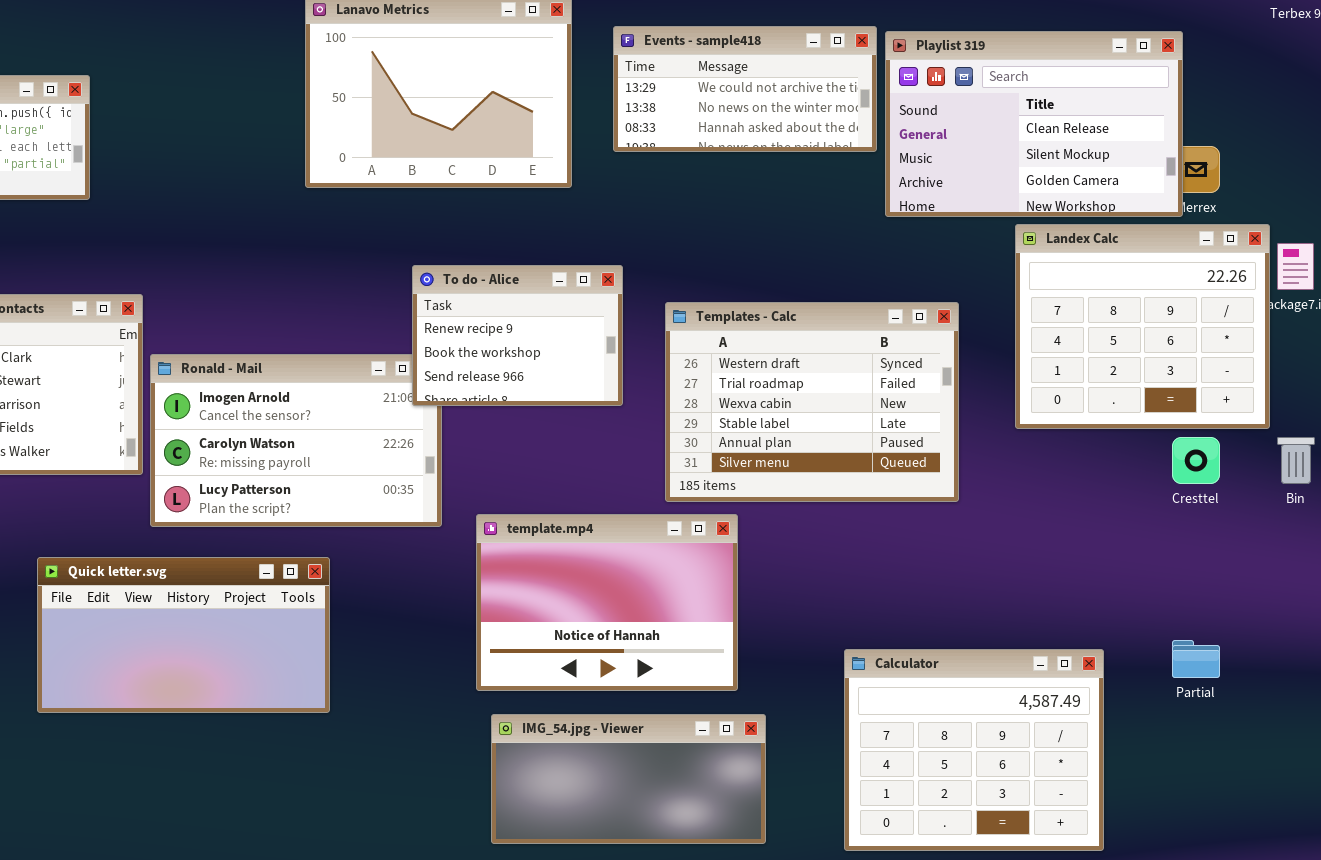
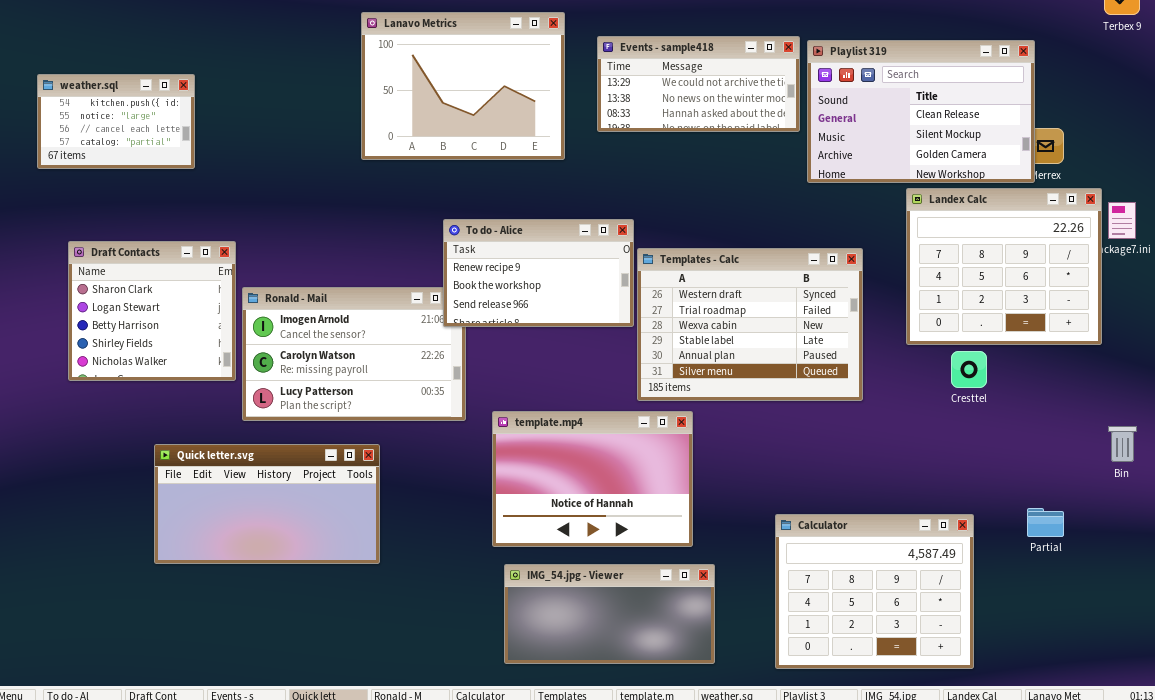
To do - Alice: [412,265,623,406] -> [443,219,634,327], resized
Cresttel: [1172,437,1220,484] -> [951,351,987,388], moved
Bin: [1277,437,1315,484] -> [1108,426,1137,462], moved

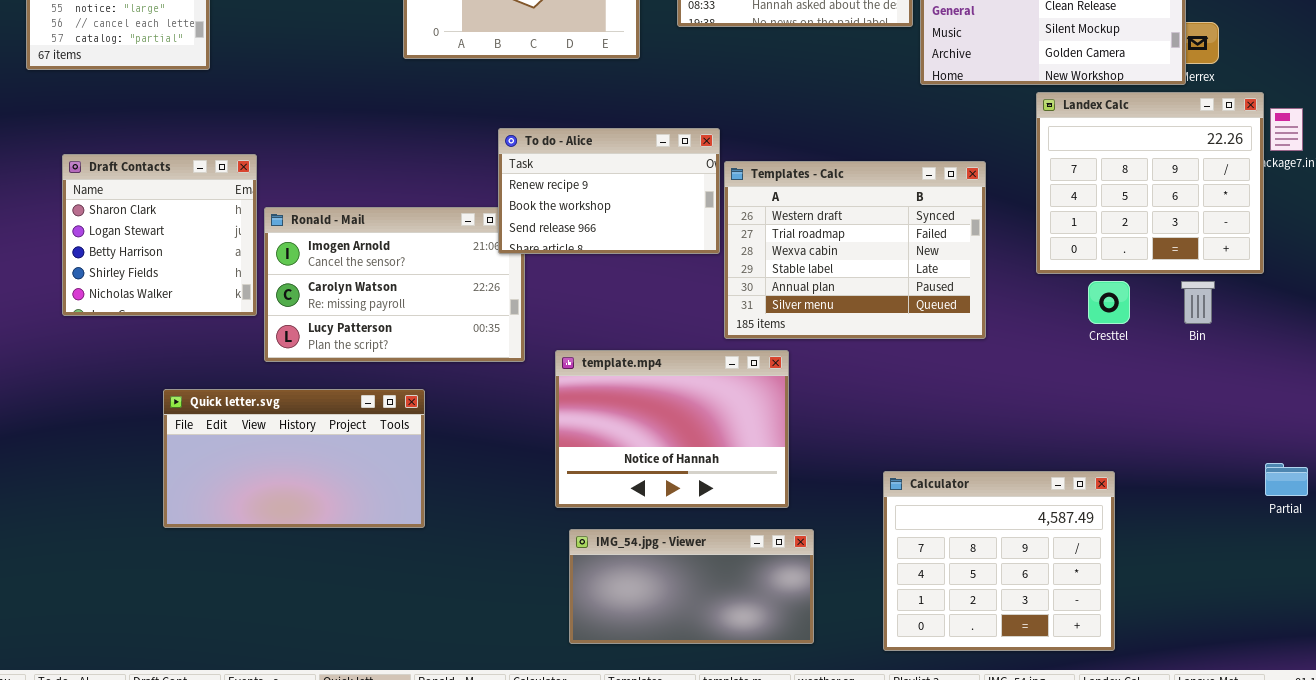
Bin: [1108,426,1137,462] -> [1181,281,1215,324], moved
Partial: [1027,508,1064,537] -> [1265,463,1308,496], moved

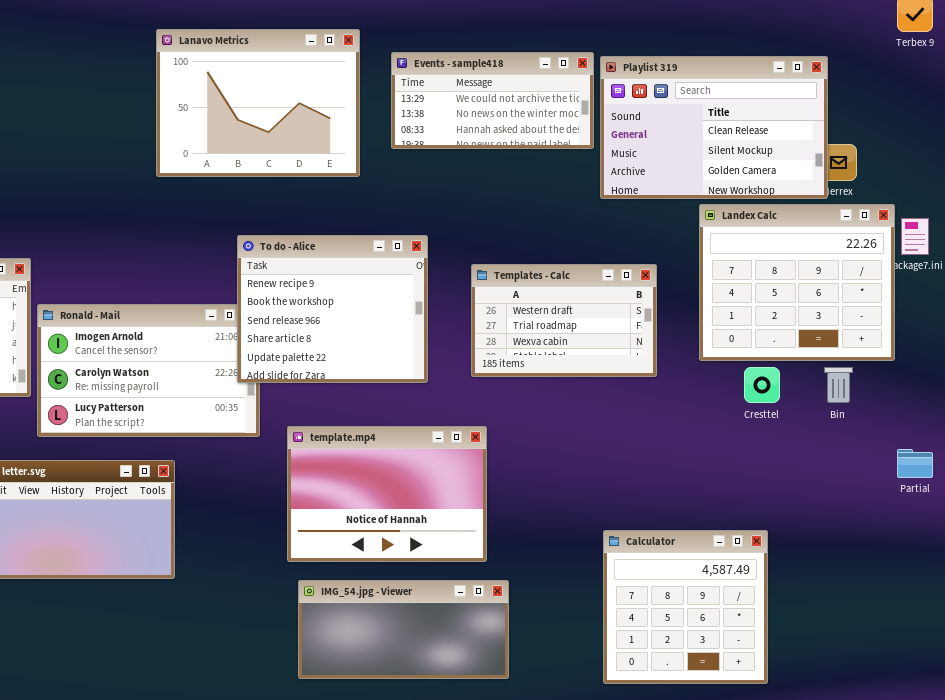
To do - Alice: [498,128,720,254] -> [237,235,428,383], resized
Templates - Calc: [724,161,986,339] -> [471,264,657,377], resized
Partial: [1265,463,1308,496] -> [897,449,933,478], moved
Calculator: [883,471,1115,651] -> [603,530,768,684], resized

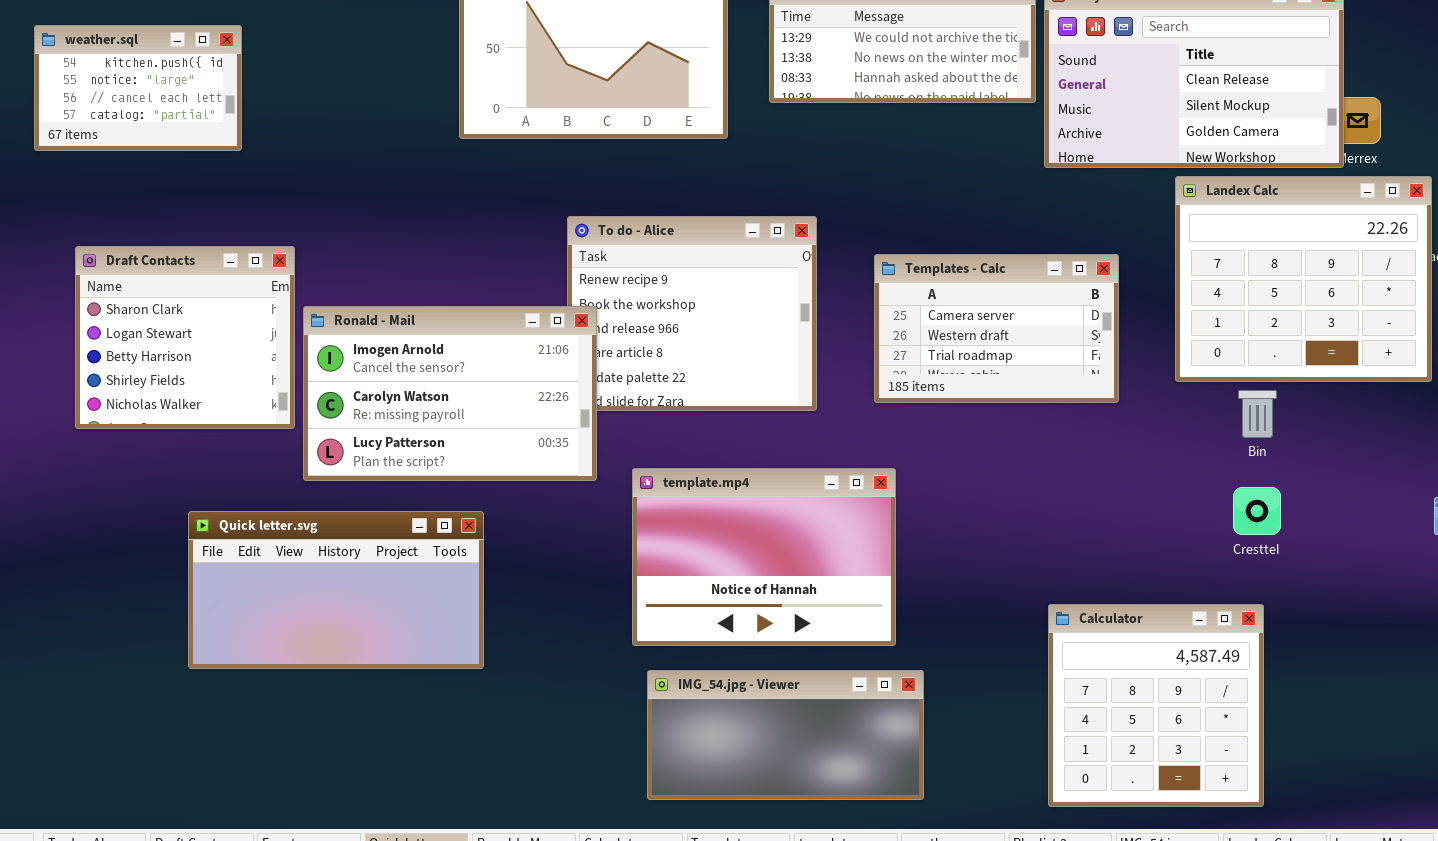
Templates - Calc: [471,264,657,377] -> [874,254,1119,403], scrolled up 1 row
Ronald - Mail: [37,304,260,437] -> [303,306,597,481], raised
Cresttel: [744,367,780,403] -> [1233,487,1281,535], moved
Bin: [824,367,853,403] -> [1238,390,1277,438], moved

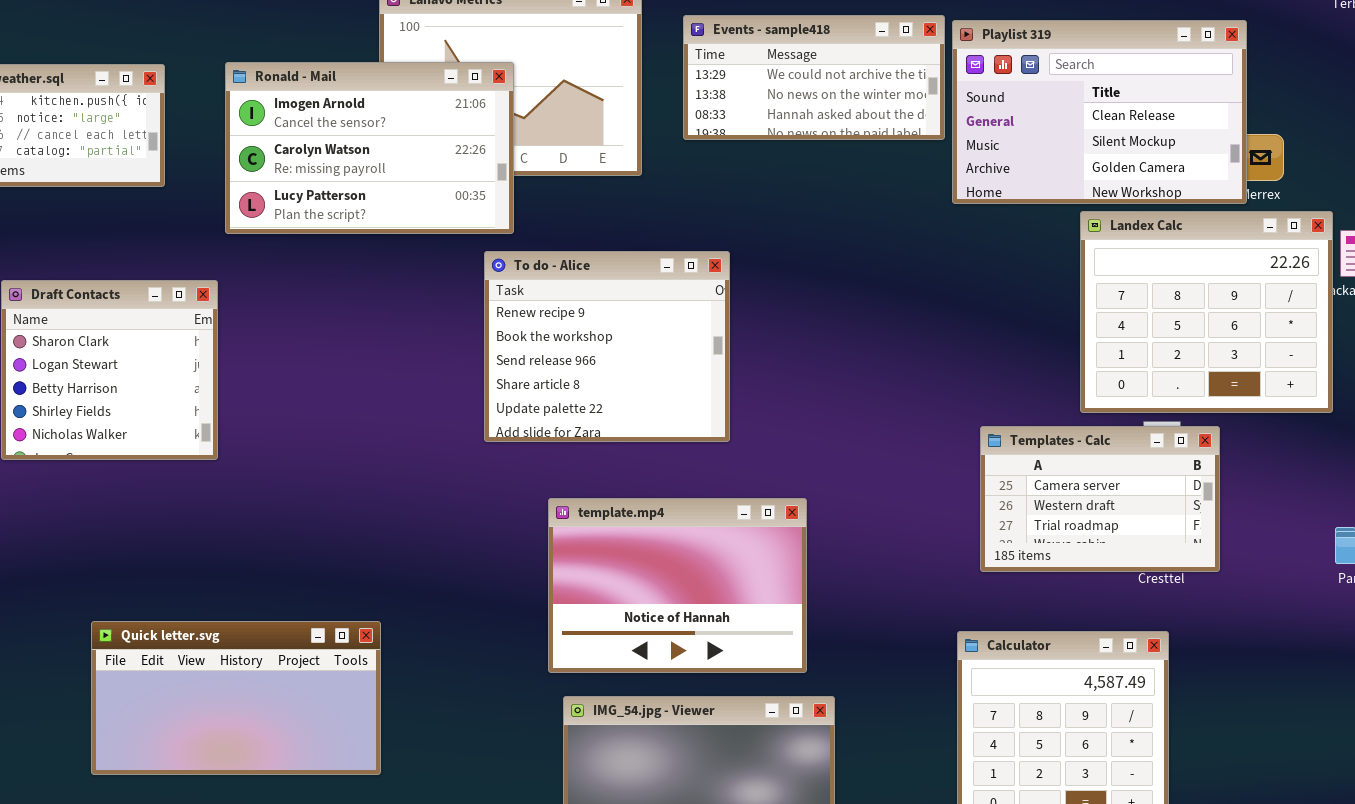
Templates - Calc: [874,254,1119,403] -> [980,426,1220,572], moved
Ronald - Mail: [303,306,597,481] -> [225,62,514,234], moved
Quick letter.svg: [188,511,484,669] -> [91,621,381,775], moved

